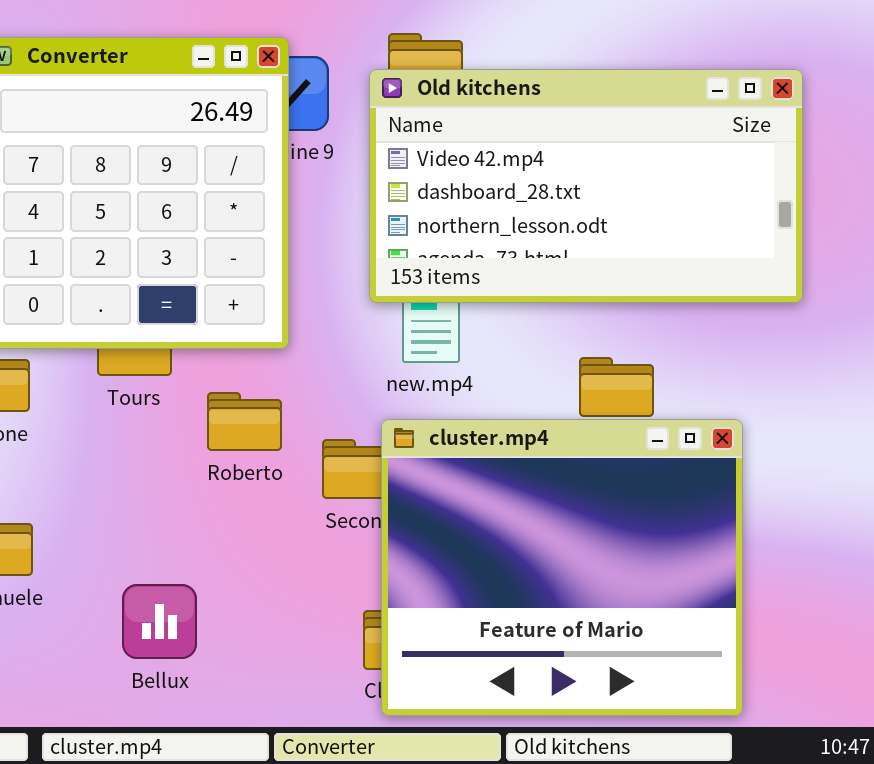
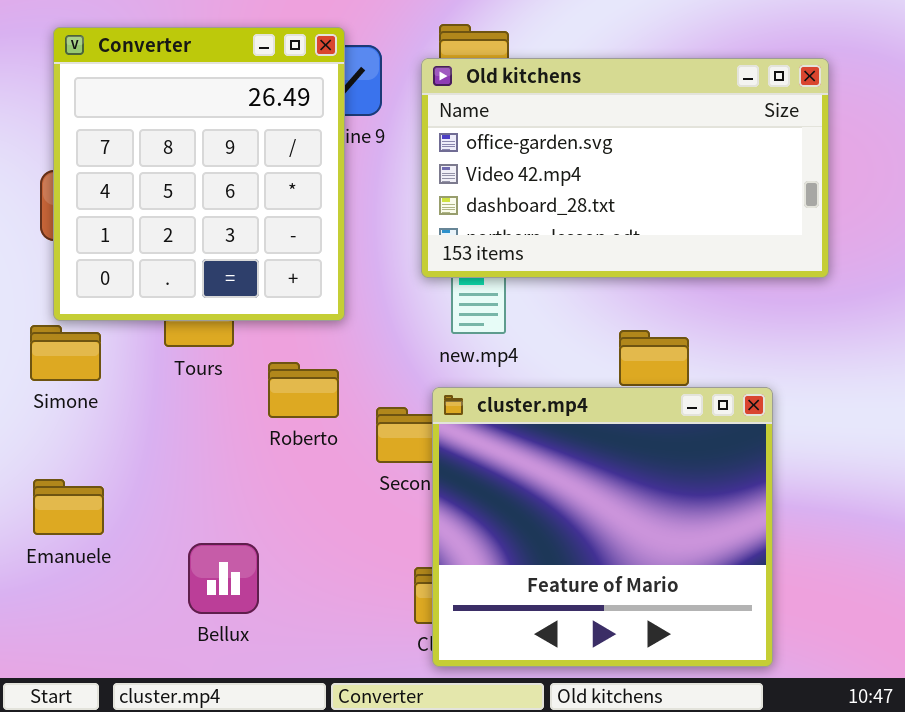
Old kitchens: [369,69,803,303] -> [421,58,829,278], scrolled up 1 row

